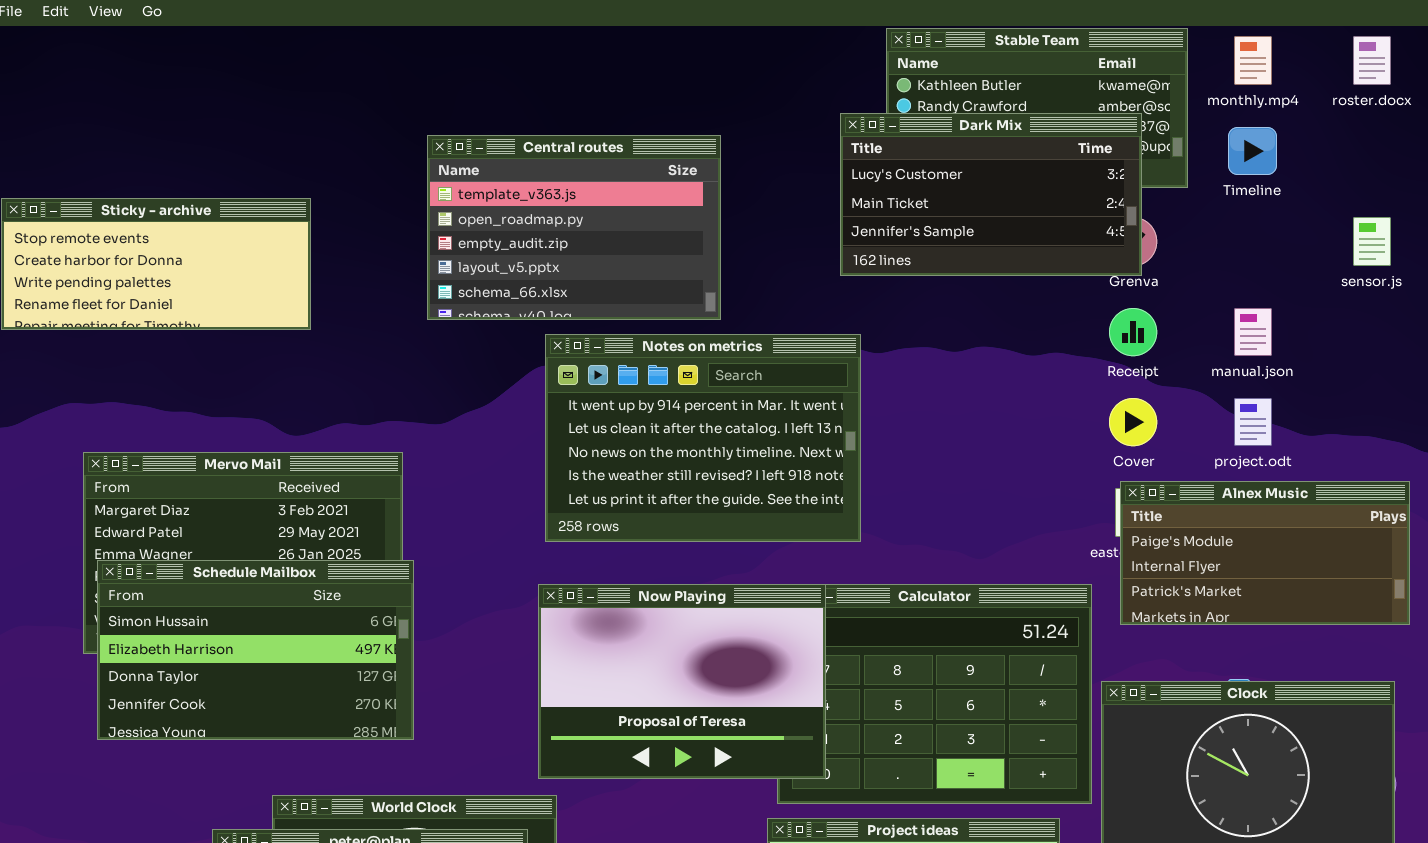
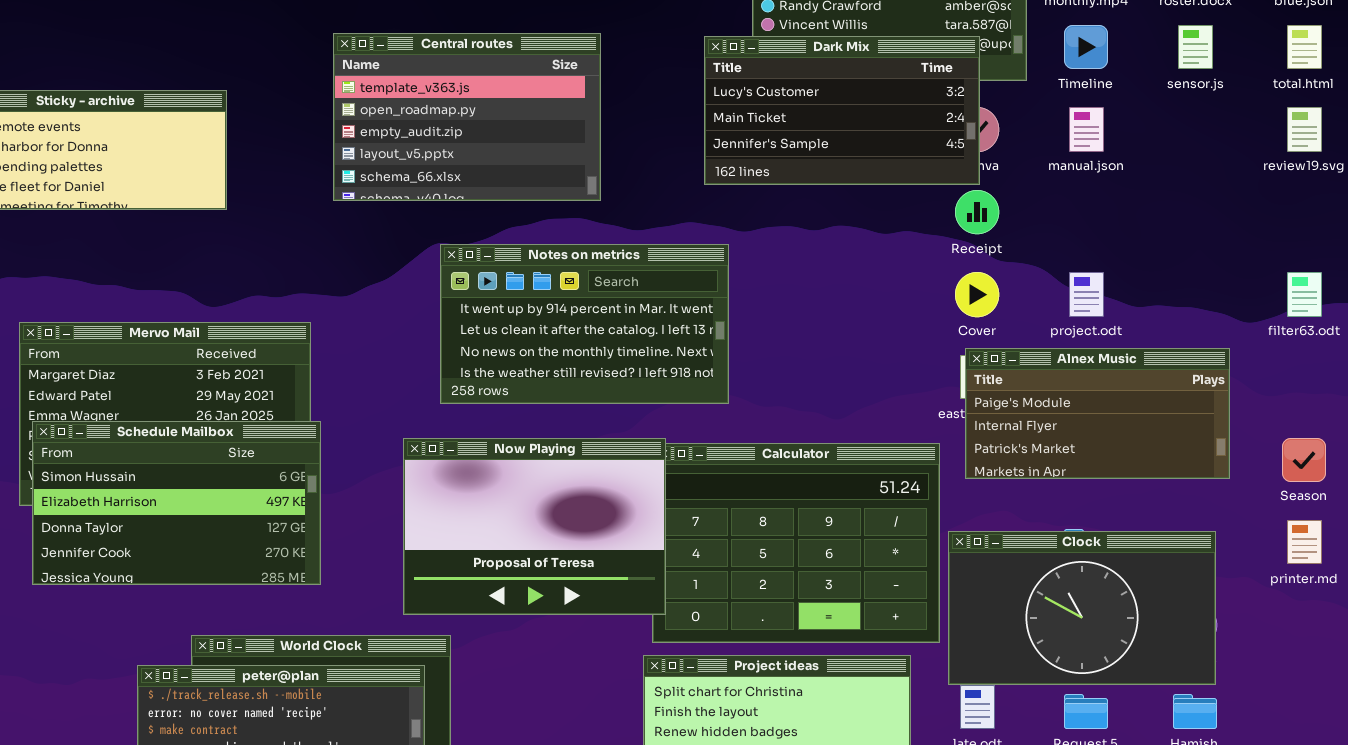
Dark Mix: [840,113,1142,276] -> [704,36,980,185], moved
sensor.js: [1353,217,1391,266] -> [1178,25,1213,69], moved
manual.json: [1234,308,1272,356] -> [1069,107,1104,152], moved
Notes on metrics: [545,334,861,542] -> [440,244,729,404], resized
Now Playing: [538,584,826,779] -> [403,438,666,615], moved

